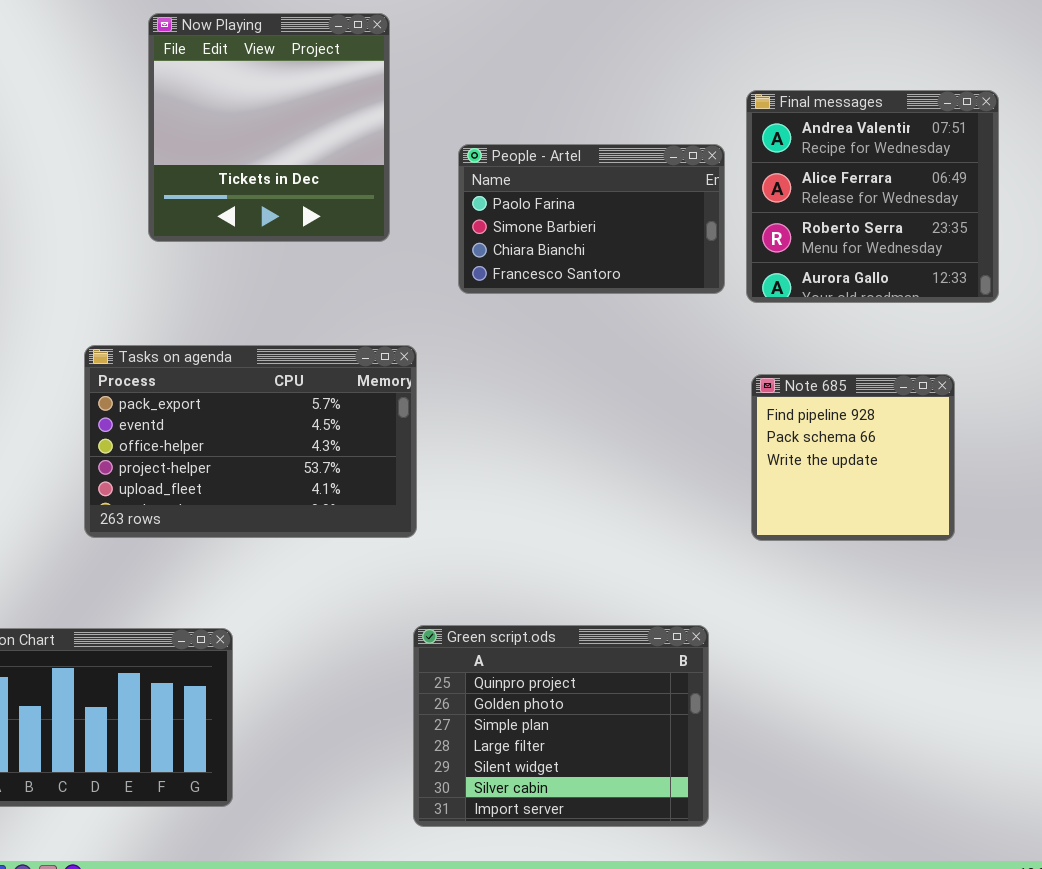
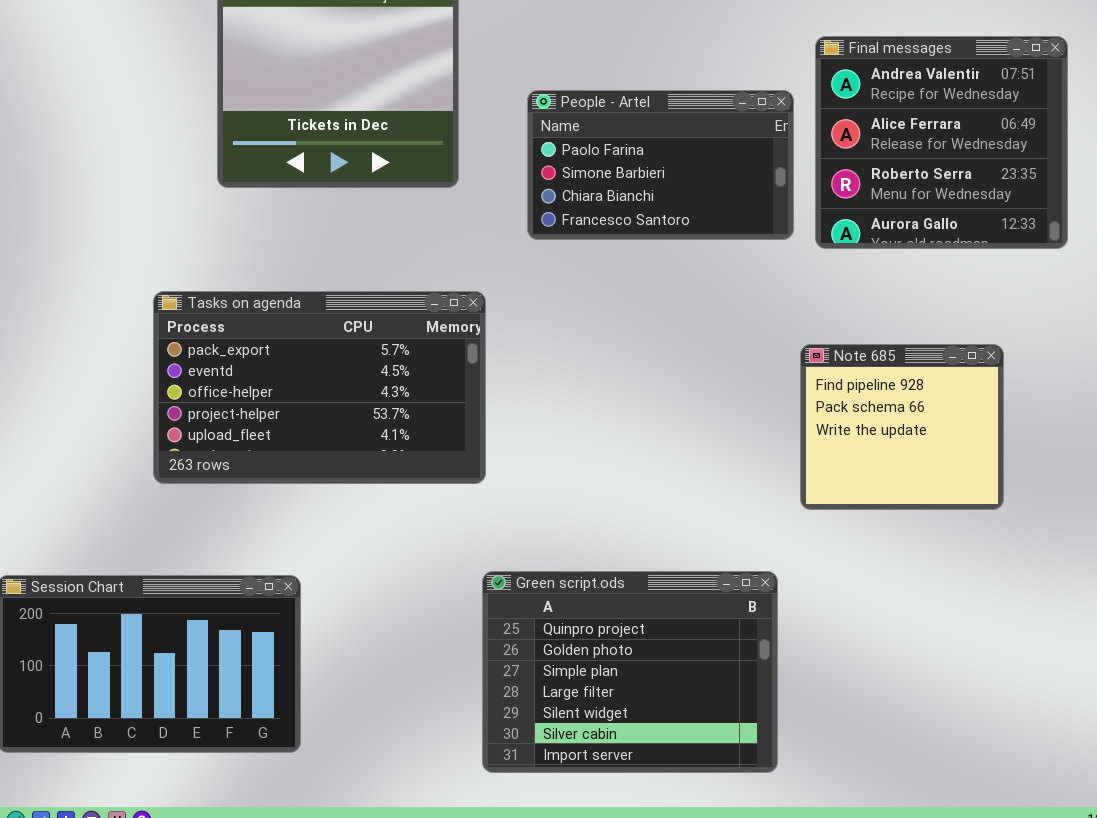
Note 685: [751,374,955,541] -> [800,344,1004,510], moved

